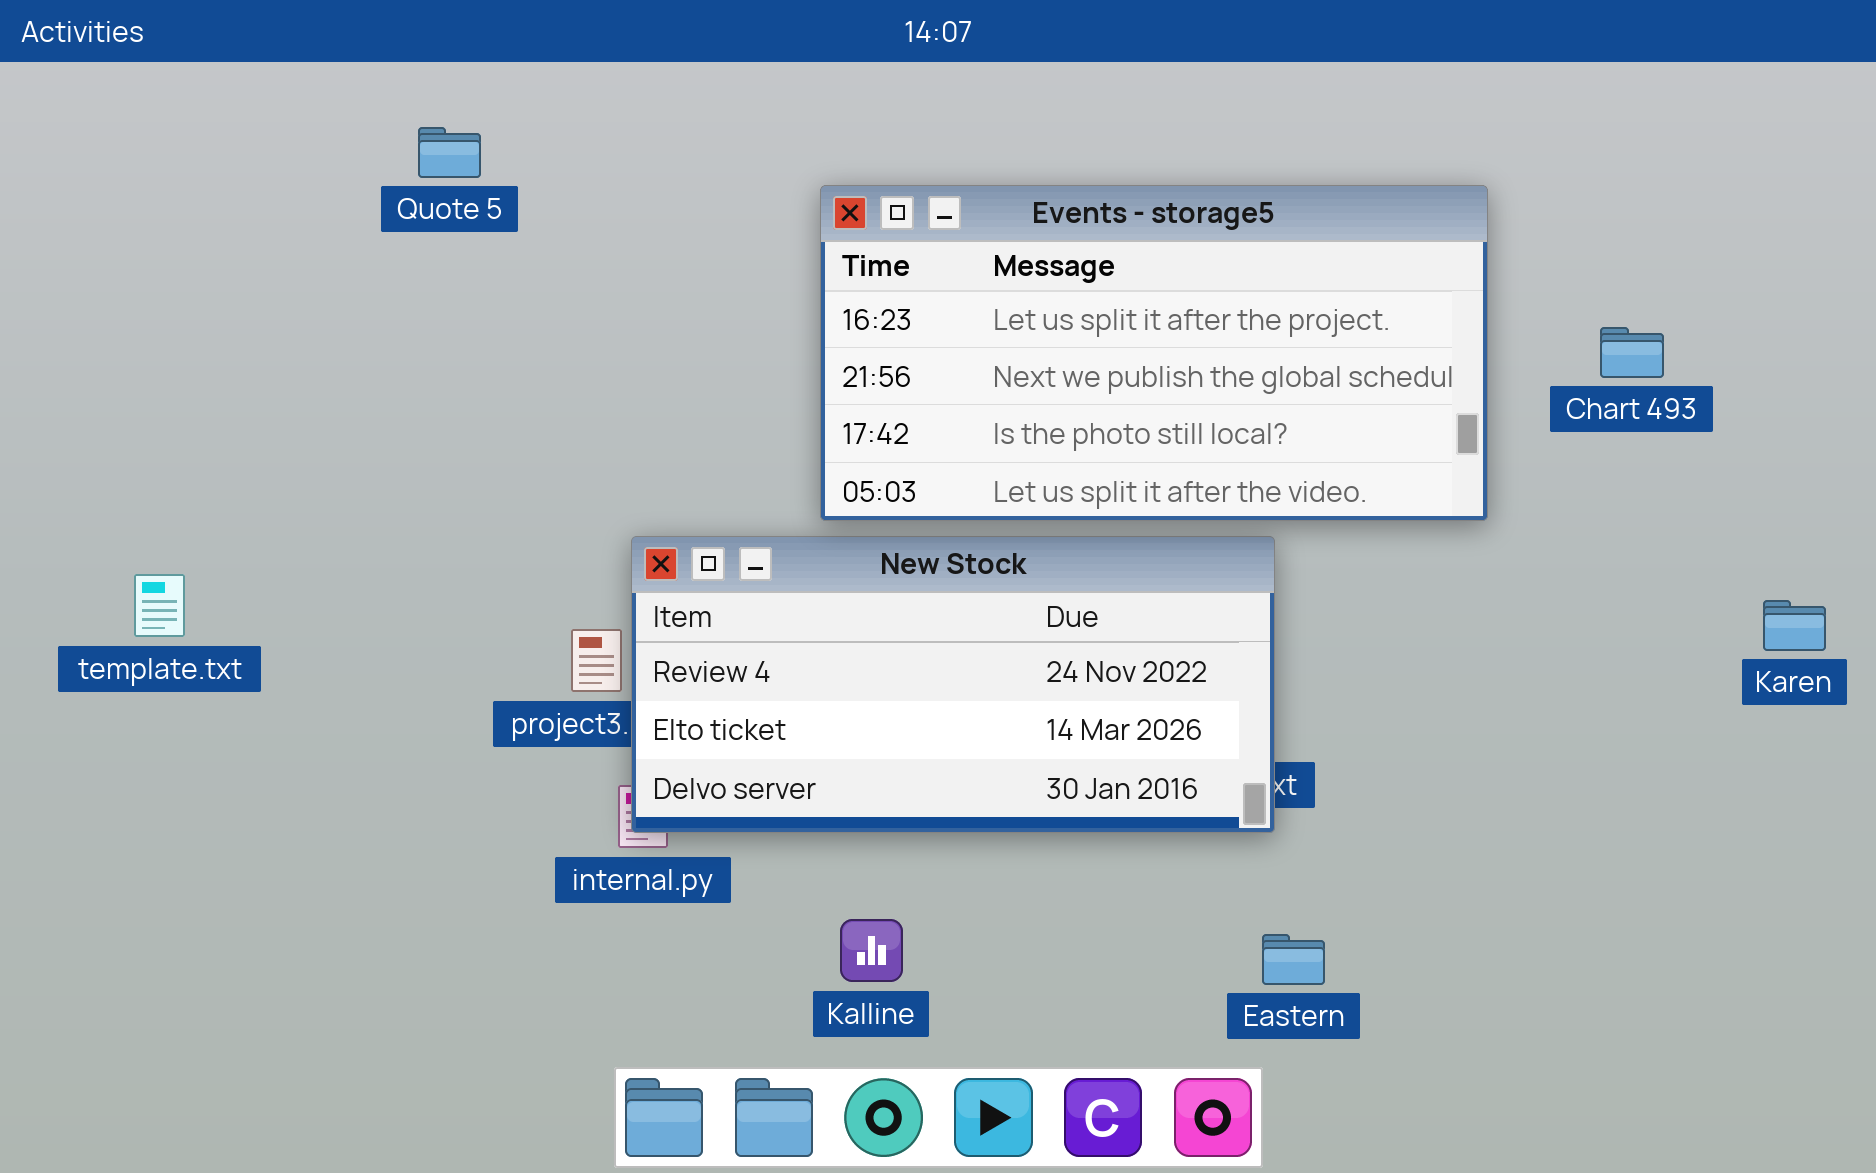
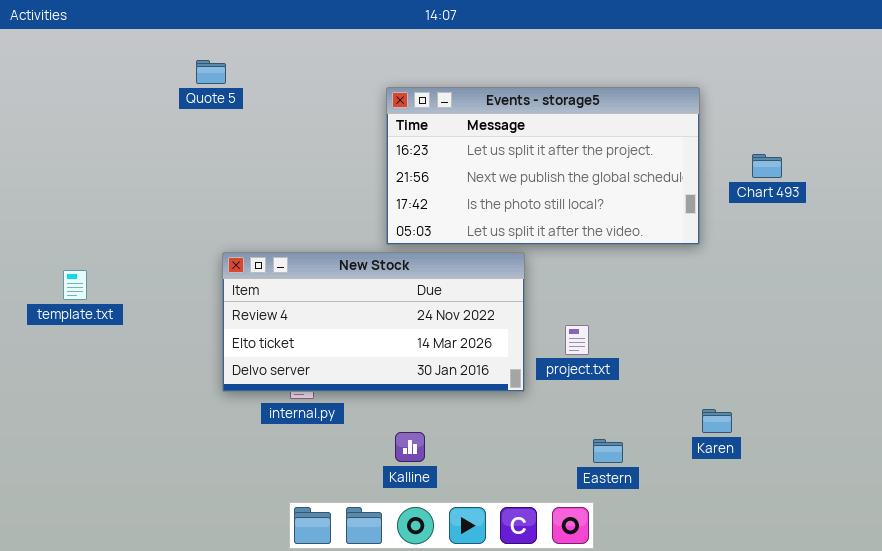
New Stock: [631,536,1275,833] -> [222,252,525,392], moved
Karen: [1763,600,1826,651] -> [702,409,732,433], moved

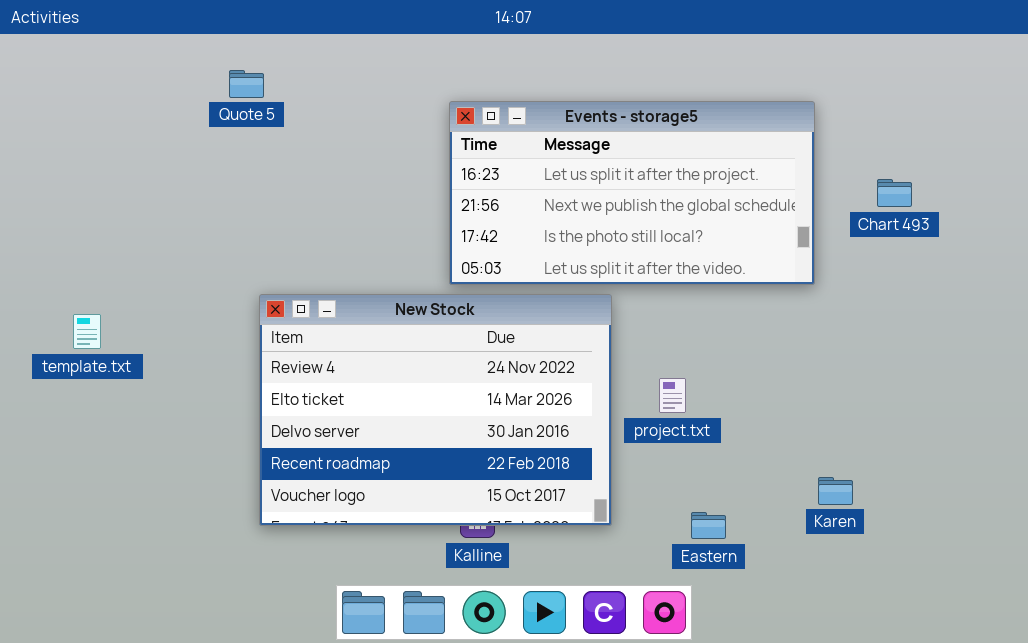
New Stock: [222,252,525,392] -> [259,294,612,526], resized

